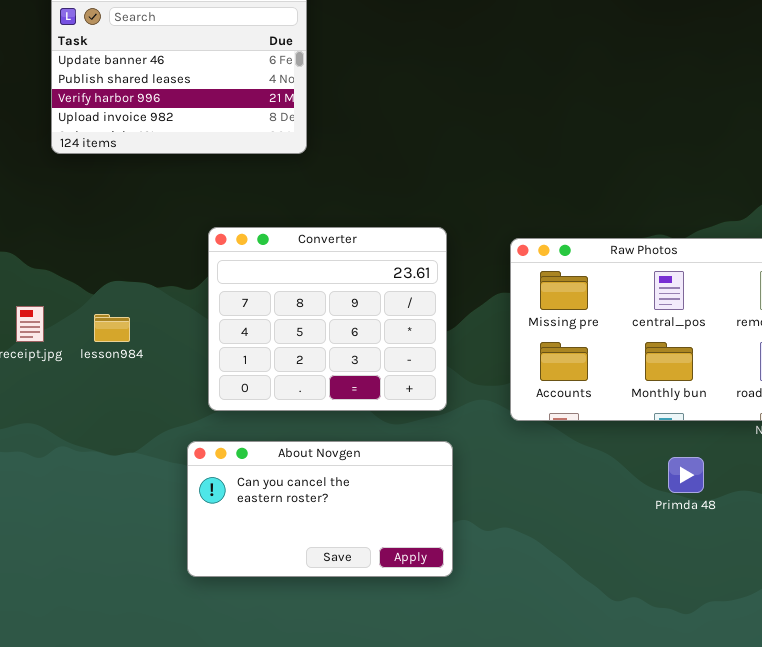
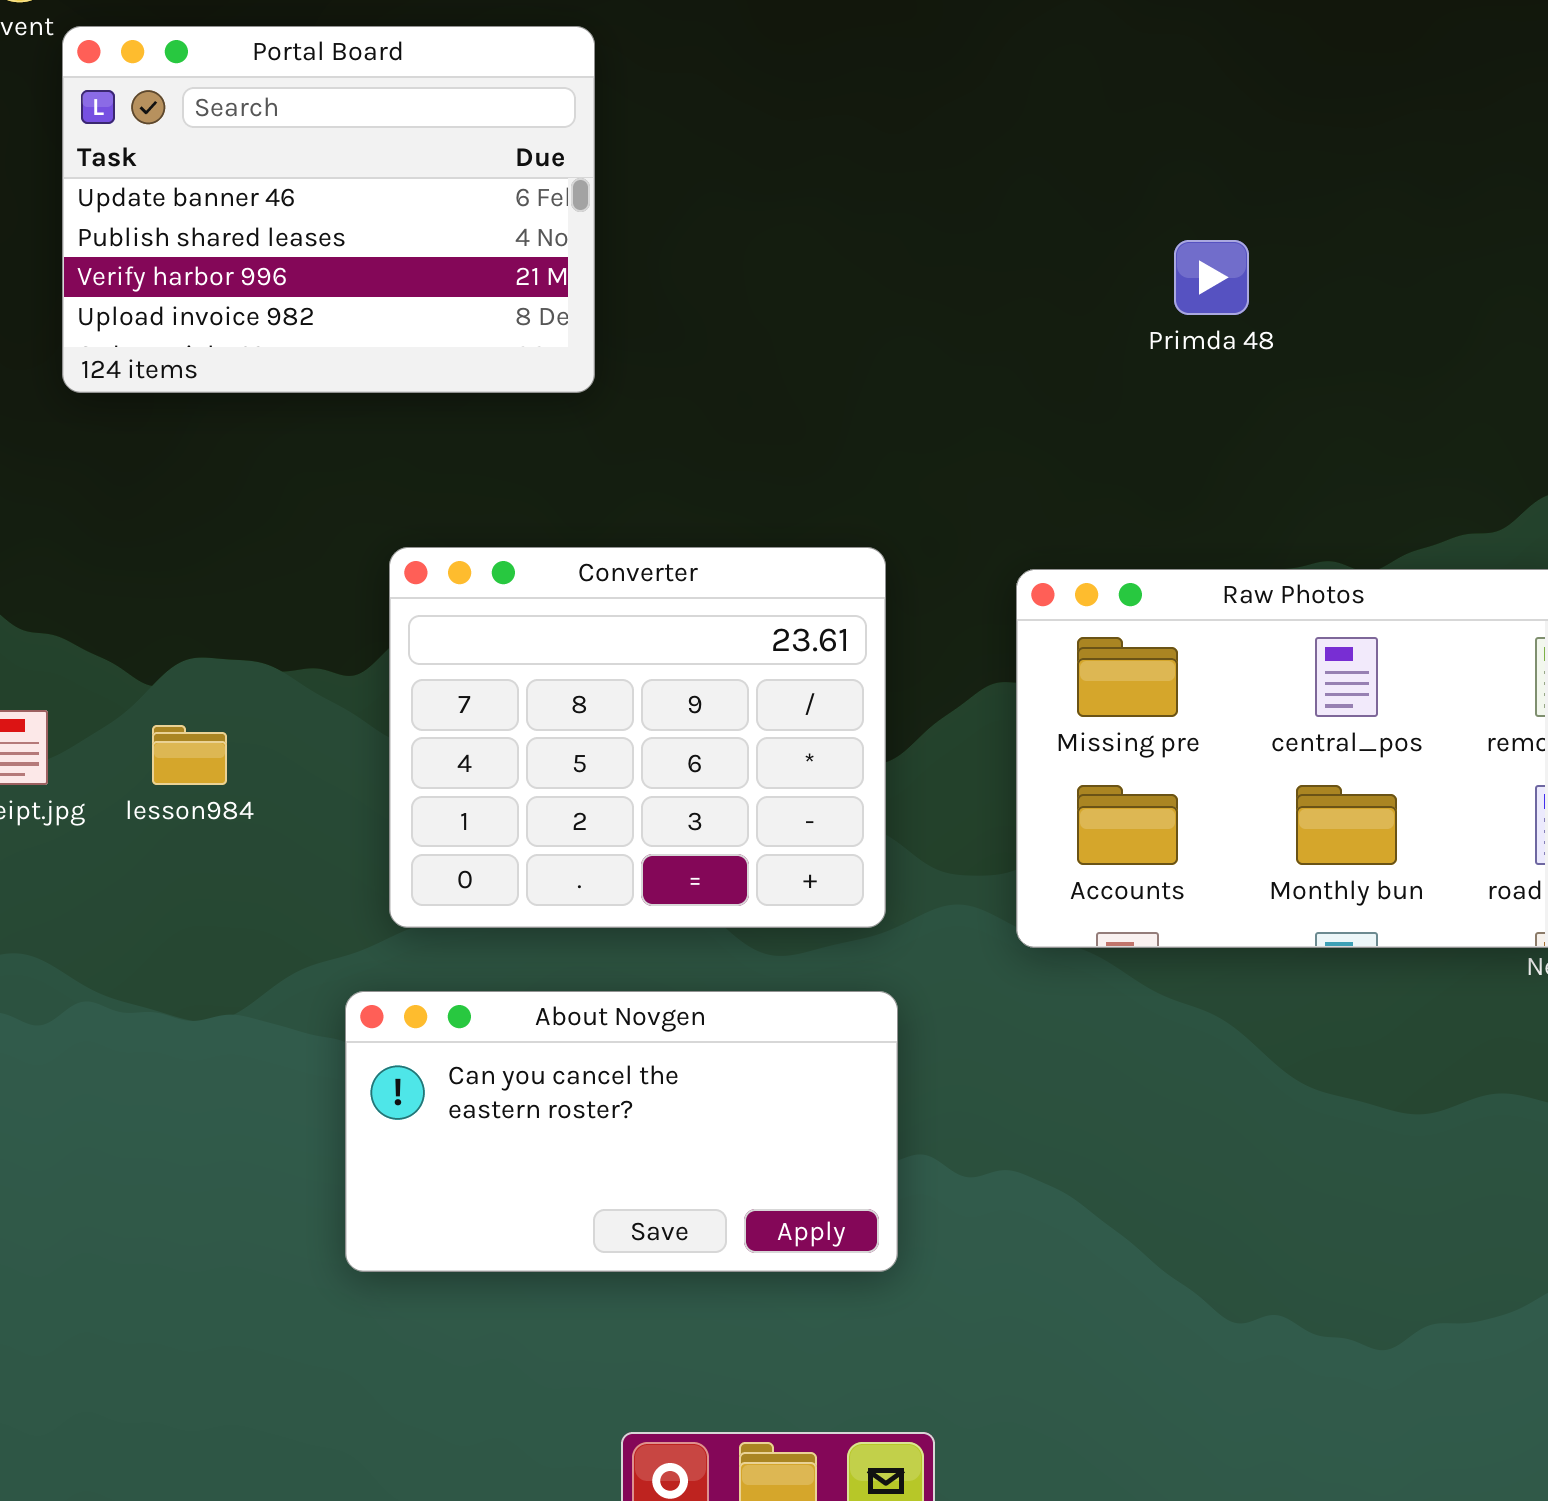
Primda 48: [668,457,704,493] -> [1174,240,1249,315], moved

